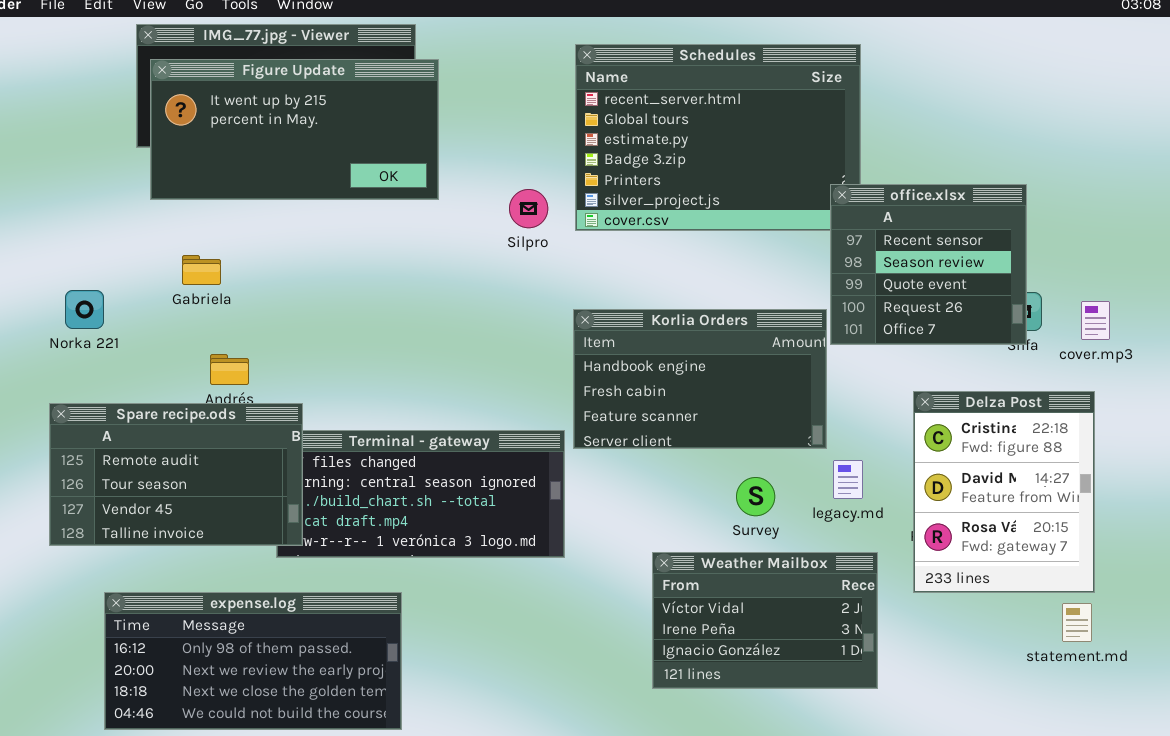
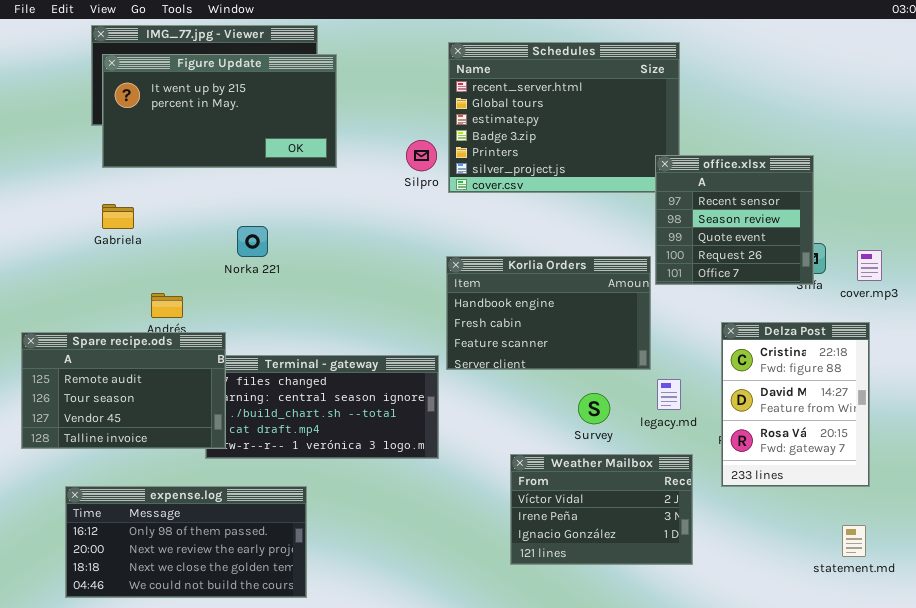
Silpro: [509,189,548,228] -> [406,140,437,171], moved
Gabriela: [182,255,221,285] -> [102,204,134,229], moved
Norka 221: [65,290,104,329] -> [237,226,268,257], moved
statement.md: [1062,603,1092,642] -> [842,525,866,557], moved

